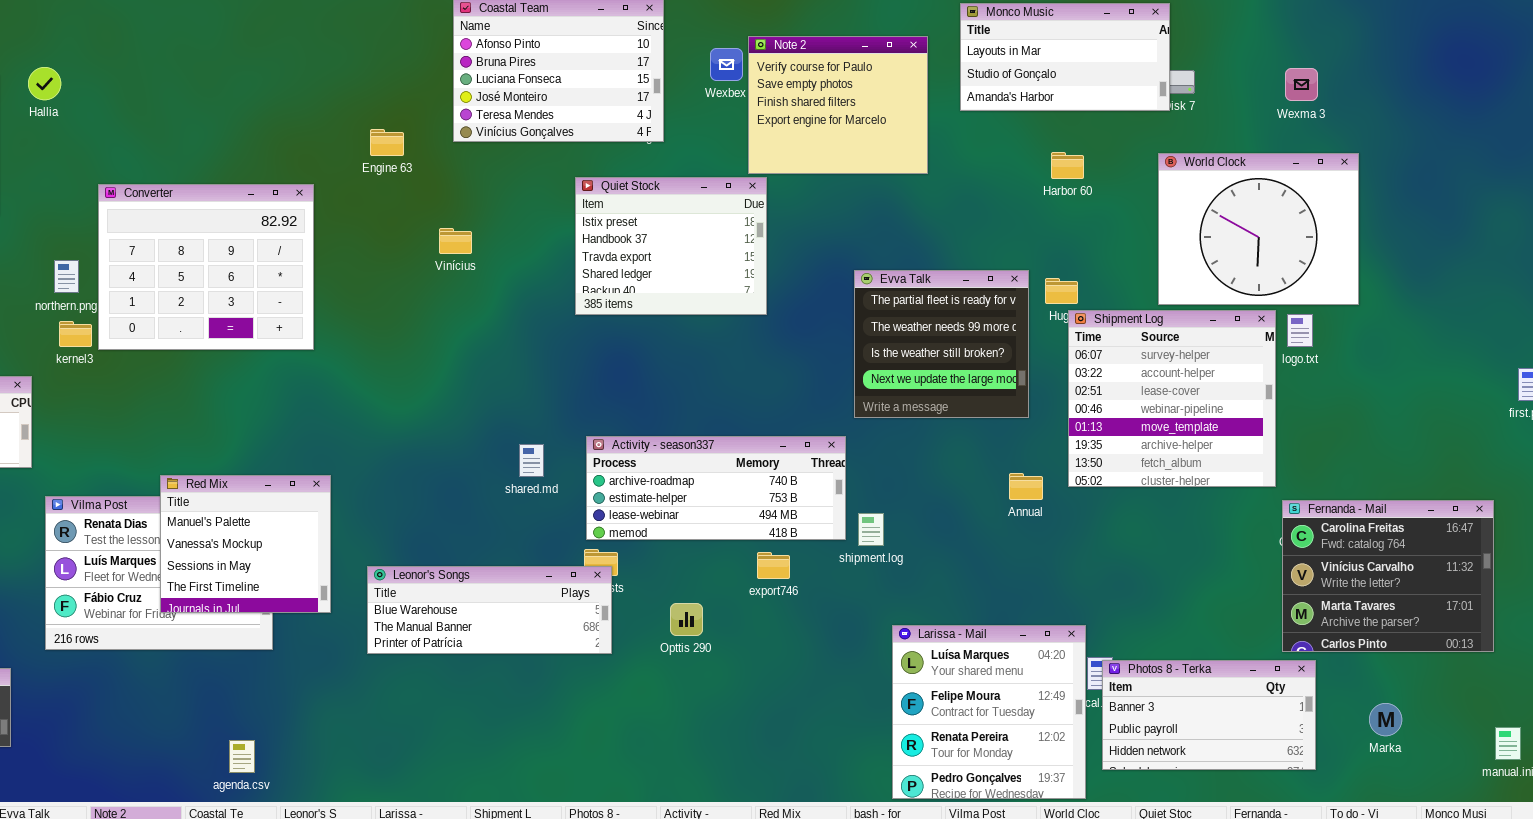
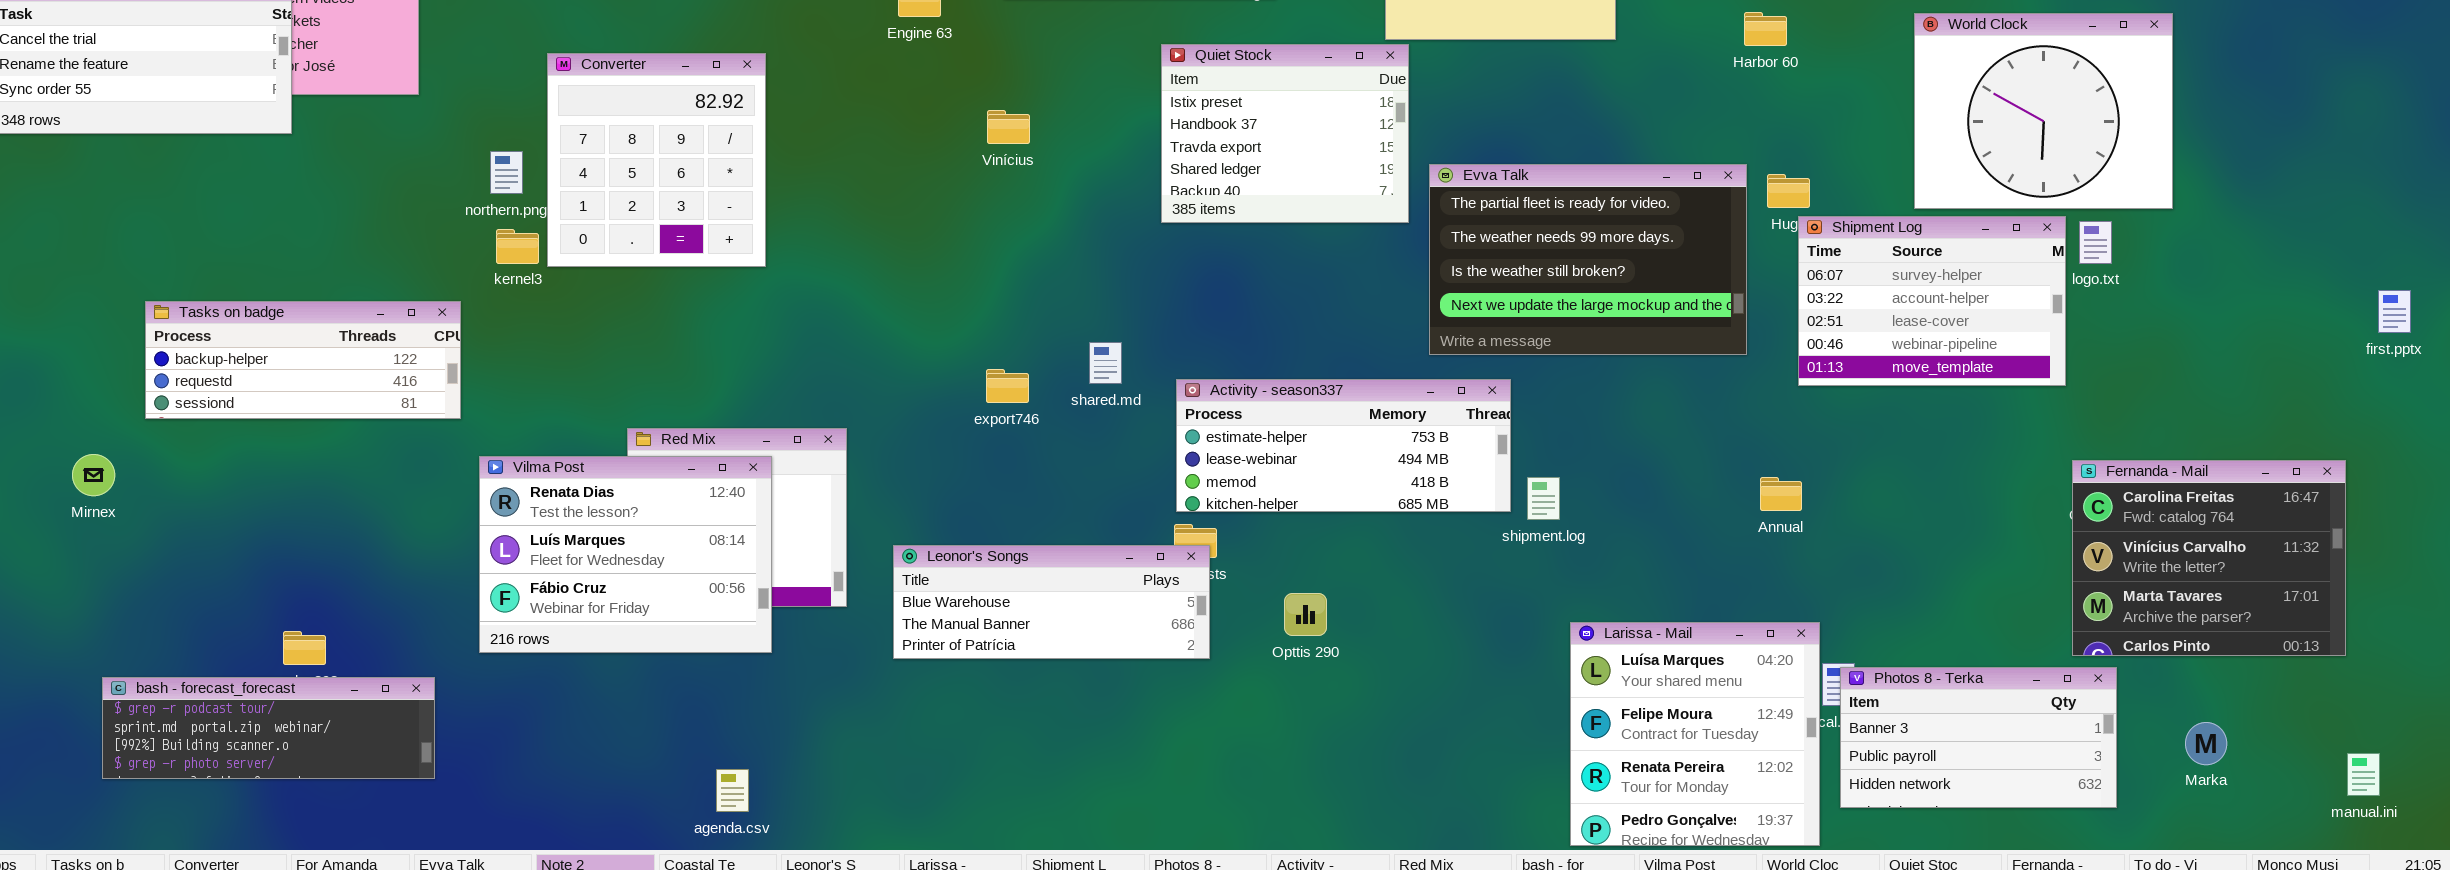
Harbor 60: [1051,152,1084,179] -> [1744,12,1787,46], moved
Converter: [98,184,314,350] -> [547,53,766,267], resized
Evva Talk: [854,270,1029,418] -> [1429,164,1747,355], resized
Shipment Log: [1068,310,1276,487] -> [1798,216,2066,386], resized
Activity - season337: [586,436,846,540] -> [1176,379,1511,512], scrolled down 1 row
shared.md: [519,444,544,477] -> [1089,342,1122,384], moved
Annual: [1009,473,1043,500] -> [1760,477,1802,511], moved
Vilma Post: [45,496,273,650] -> [479,456,772,653], raised
export746: [757,552,790,579] -> [986,369,1029,403], moved

